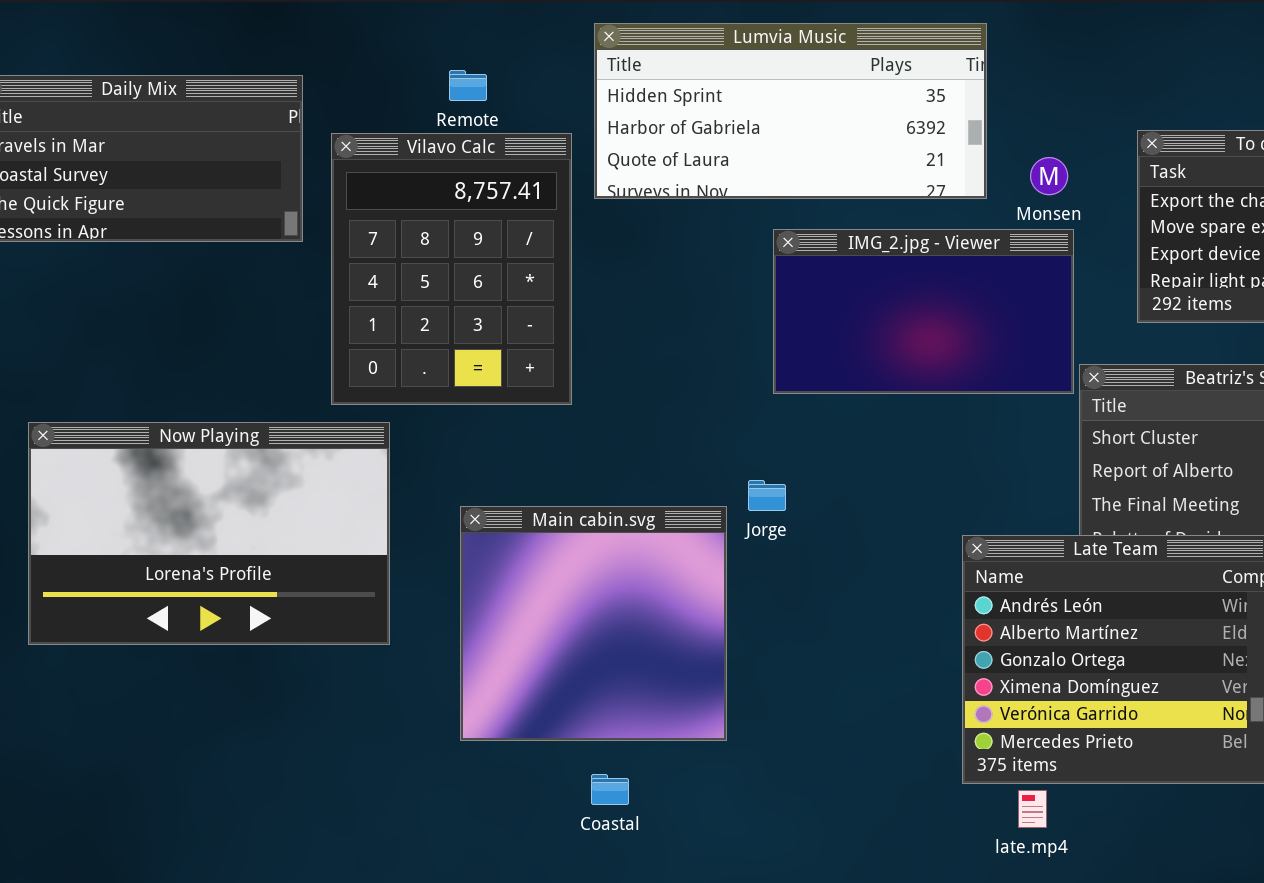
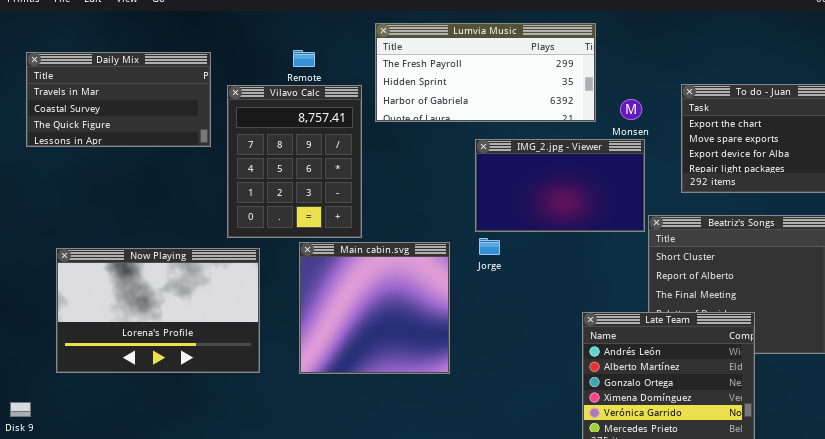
Lumvia Music: [594,23,987,199] -> [375,23,596,122], scrolled up 1 row
Jorge: [748,480,786,511] -> [479,238,500,255], moved
Main cabin.svg: [460,506,727,741] -> [299,242,450,374], moved

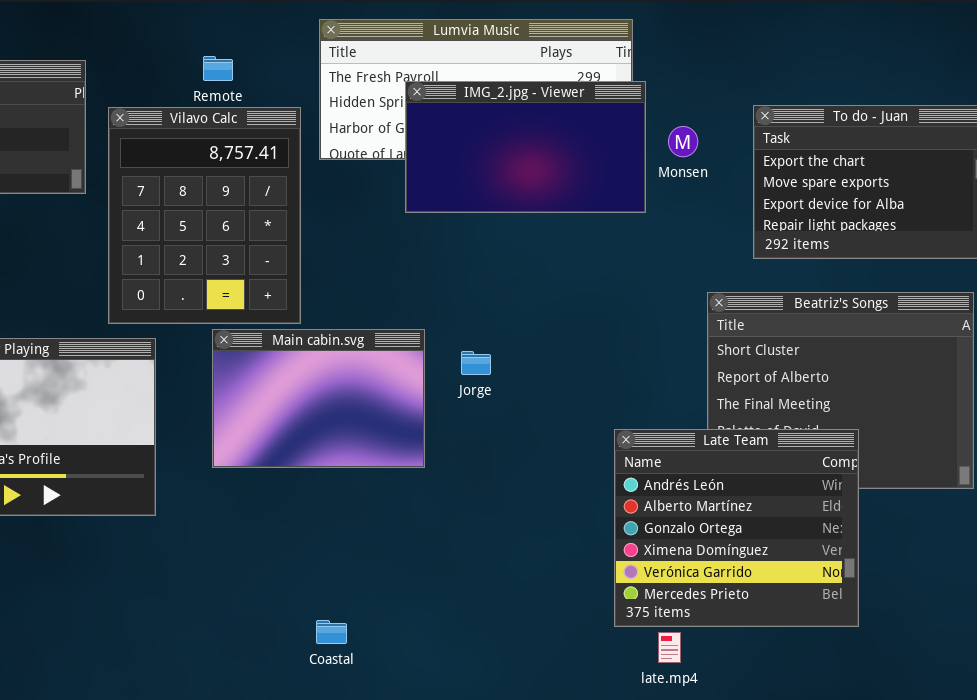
IMG_2.jpg - Viewer: [475,139,645,232] -> [405,81,646,213], moved
Jorge: [479,238,500,255] -> [461,351,491,375], moved
Main cabin.svg: [299,242,450,374] -> [212,329,425,468], resized

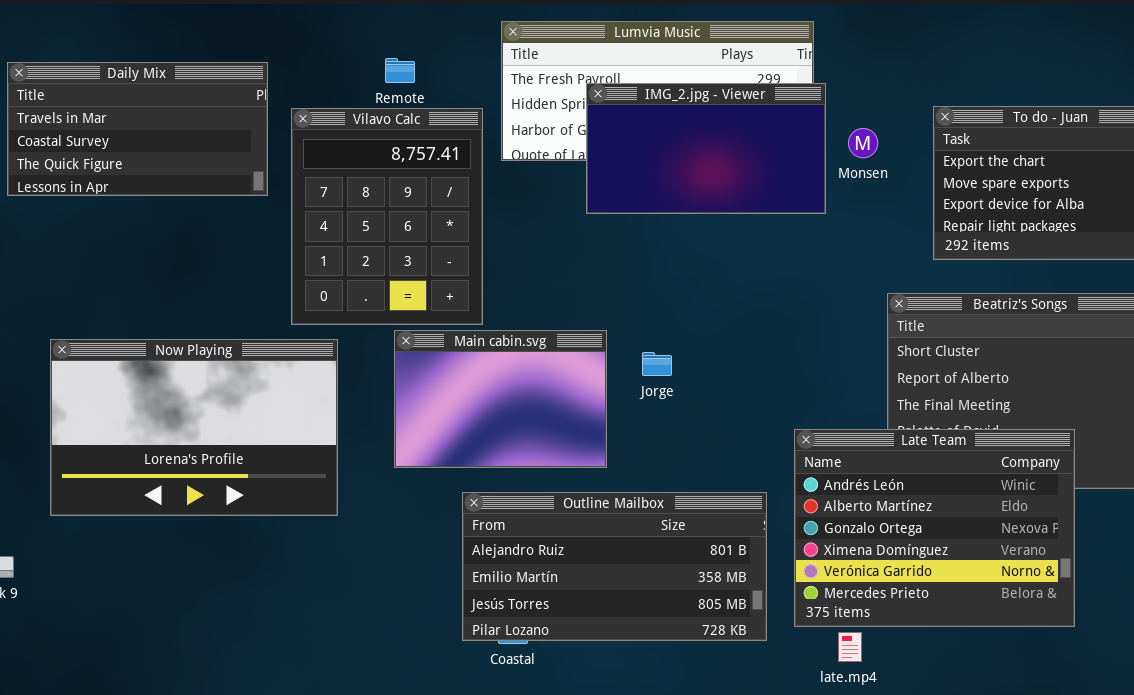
Late Team: [614,429,859,627] -> [794,429,1075,627], resized
Outline Mailbox: none -> [462,492,767,641], opened

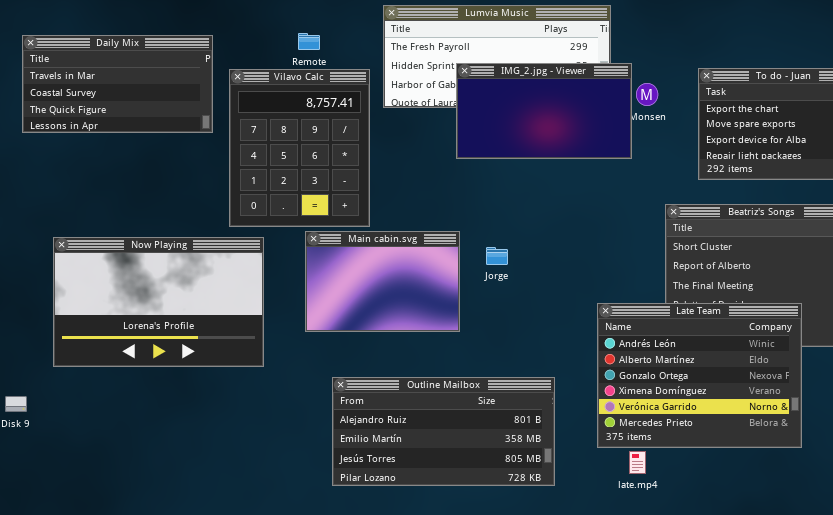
IMG_2.jpg - Viewer: [586,83,826,214] -> [456,63,632,159], moved
Outline Mailbox: [462,492,767,641] -> [332,377,555,486], moved

